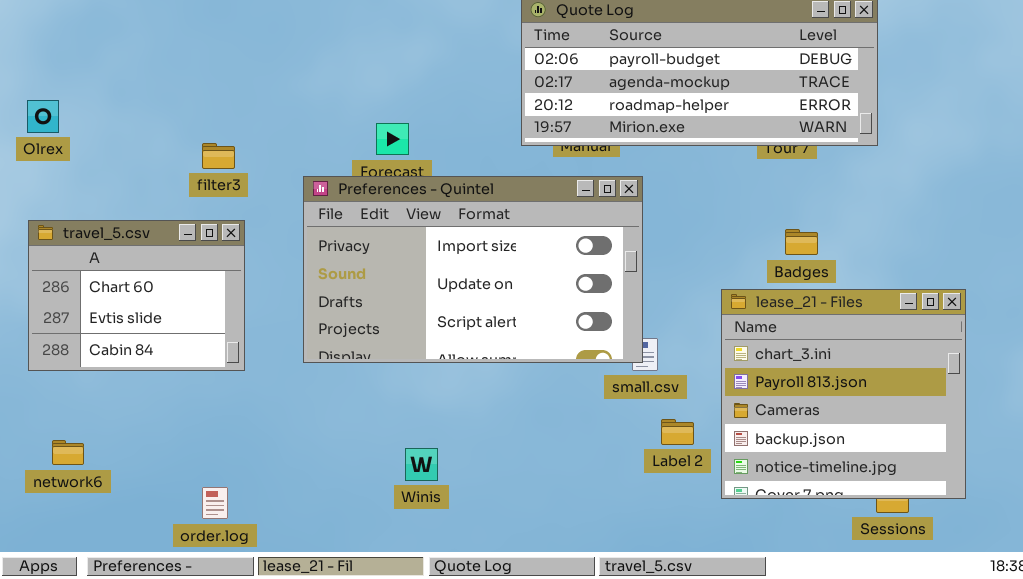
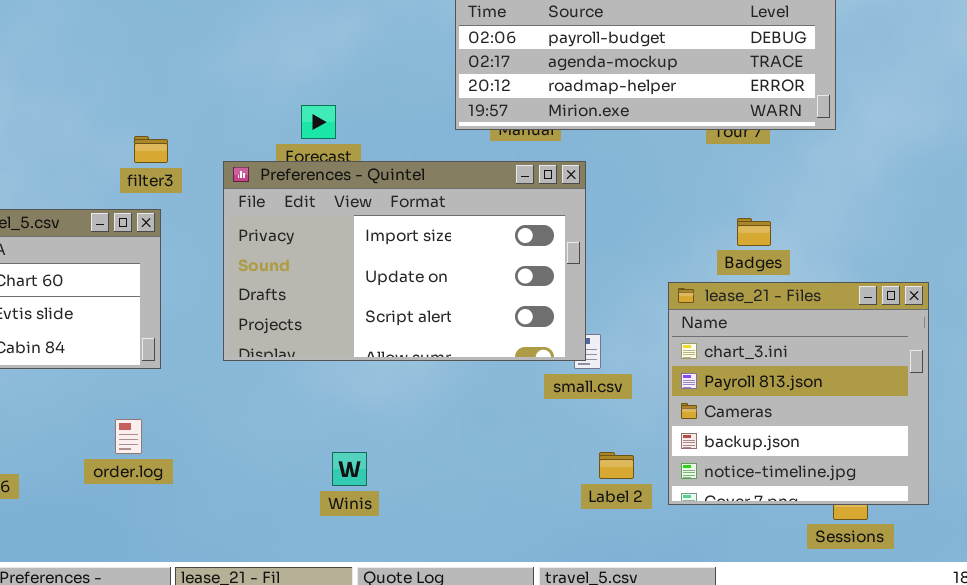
filter3: [202,143,235,169] -> [134,136,168,163], moved
Label 2: [661,419,694,445] -> [599,452,634,479], moved
order.log: [202,487,228,519] -> [115,419,142,454], moved

